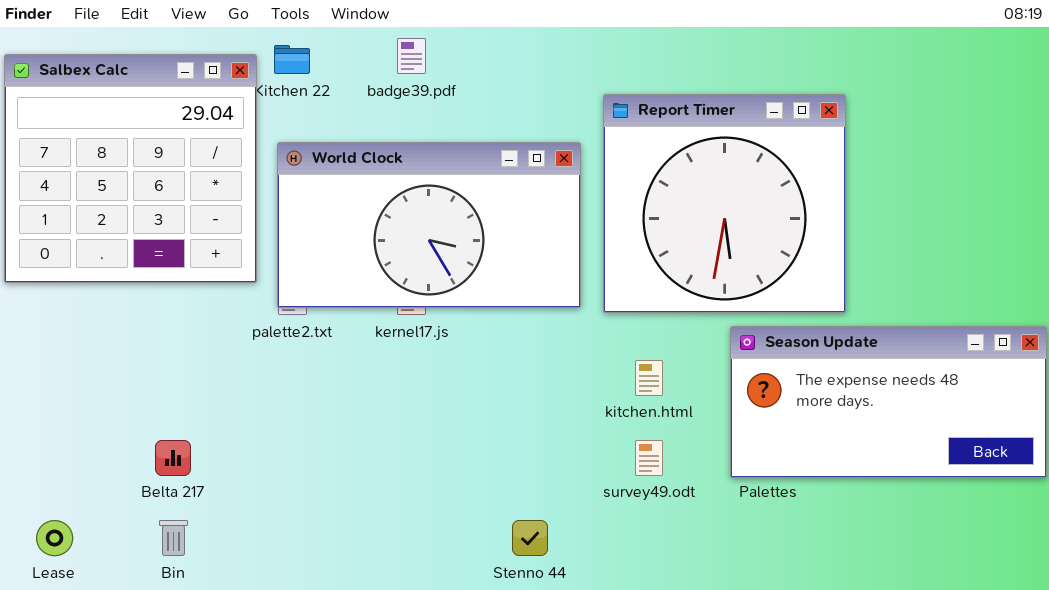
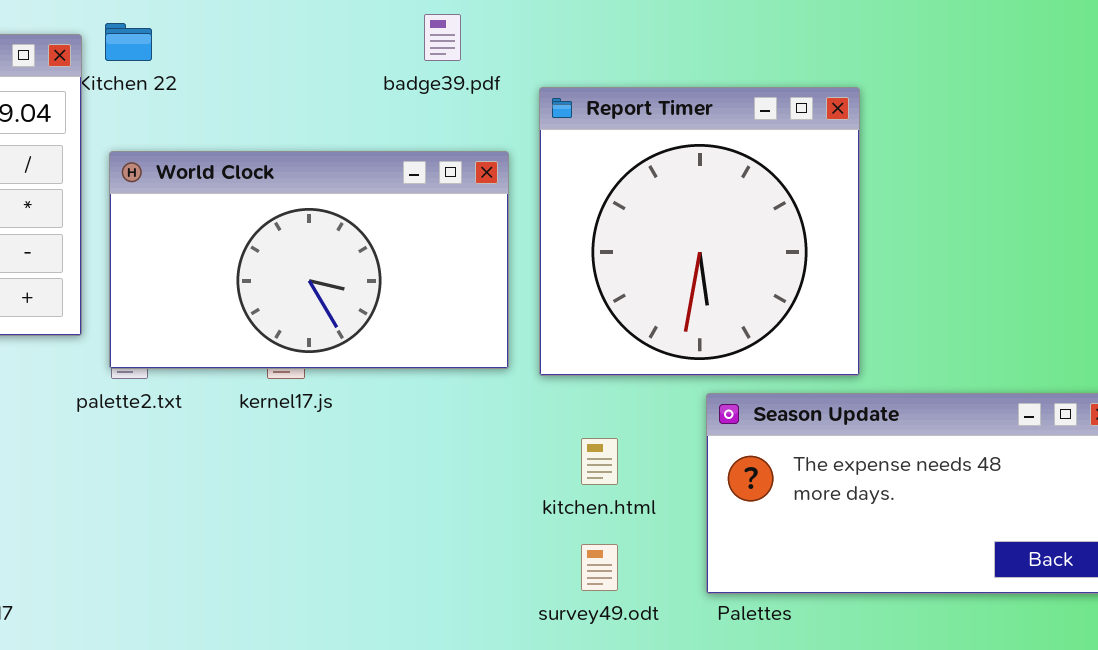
badge39.pdf: [397,38,426,74] -> [424,14,461,61], moved

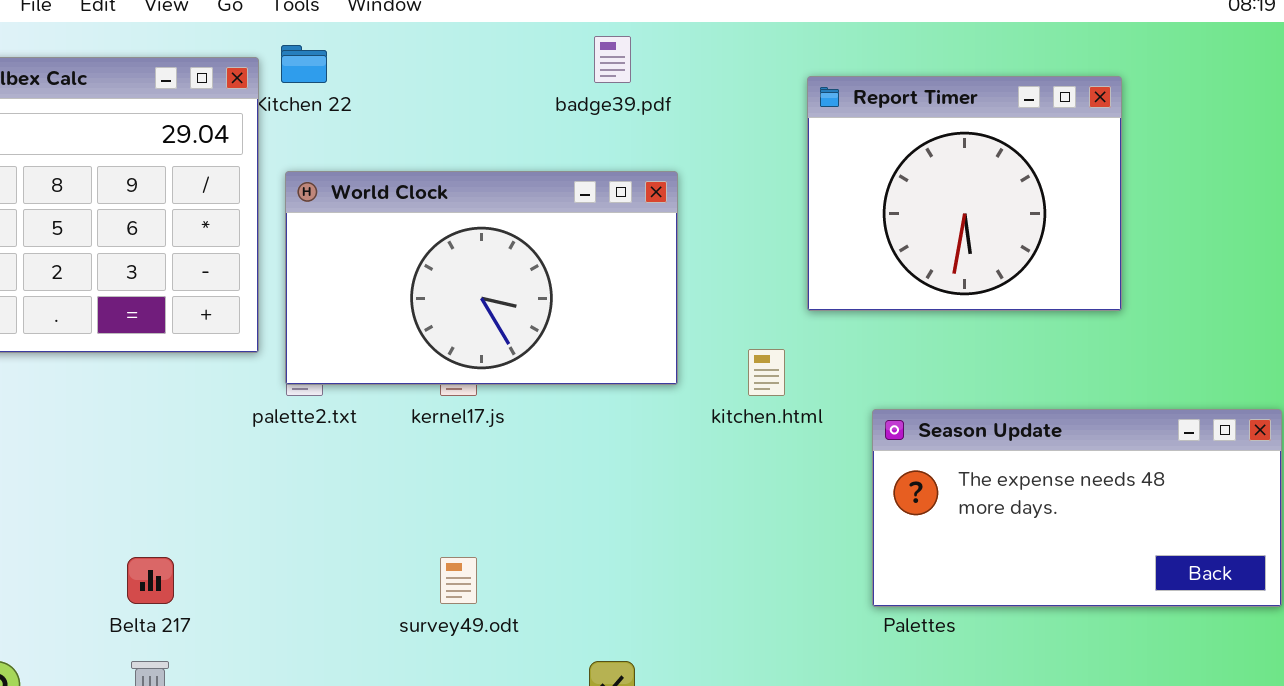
Report Timer: [539,87,860,376] -> [807,76,1122,311], moved, resized
kitchen.html: [581,438,618,485] -> [748,349,785,396], moved
survey49.odt: [581,544,618,591] -> [440,557,477,604], moved

